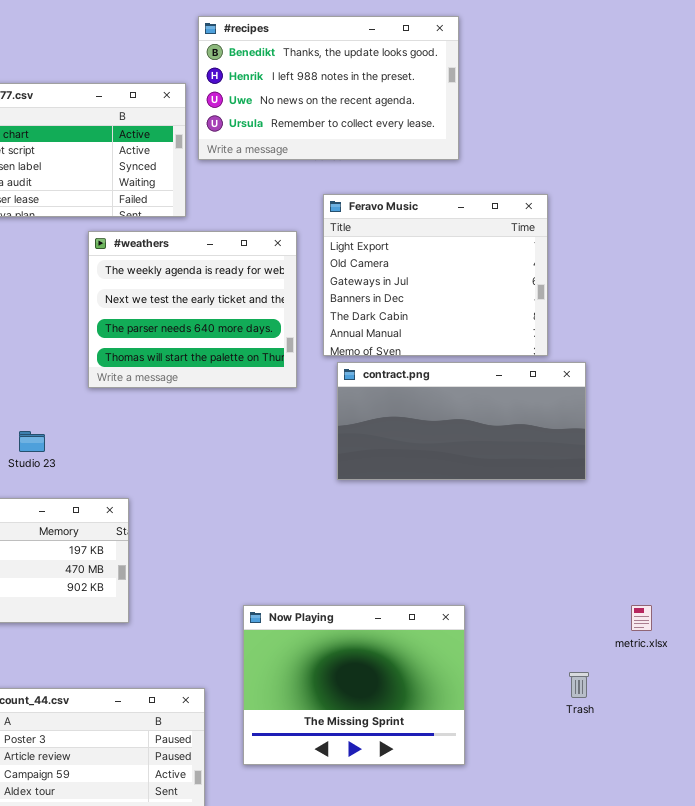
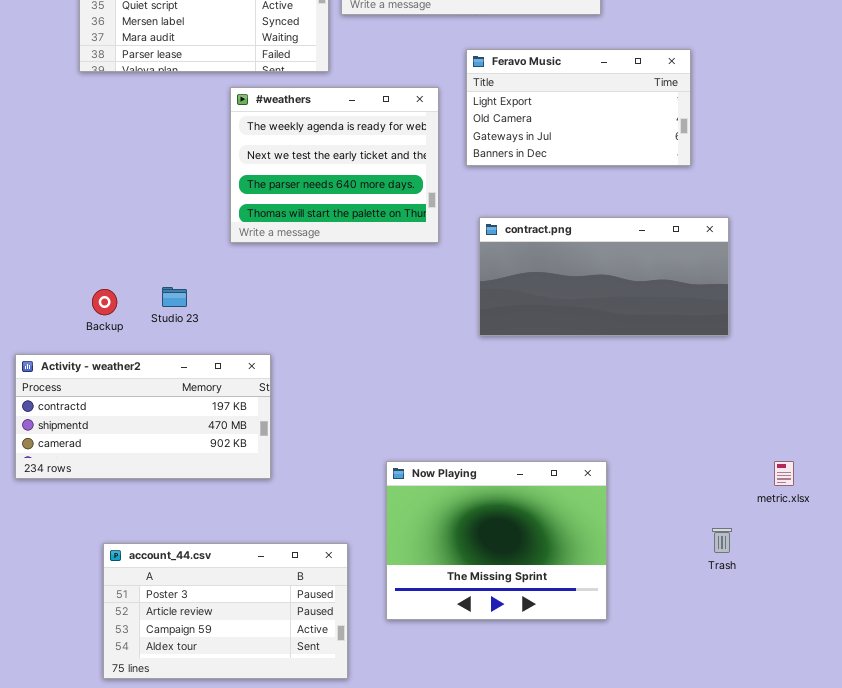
Feravo Music: [323,194,548,356] -> [466,49,691,166], resized

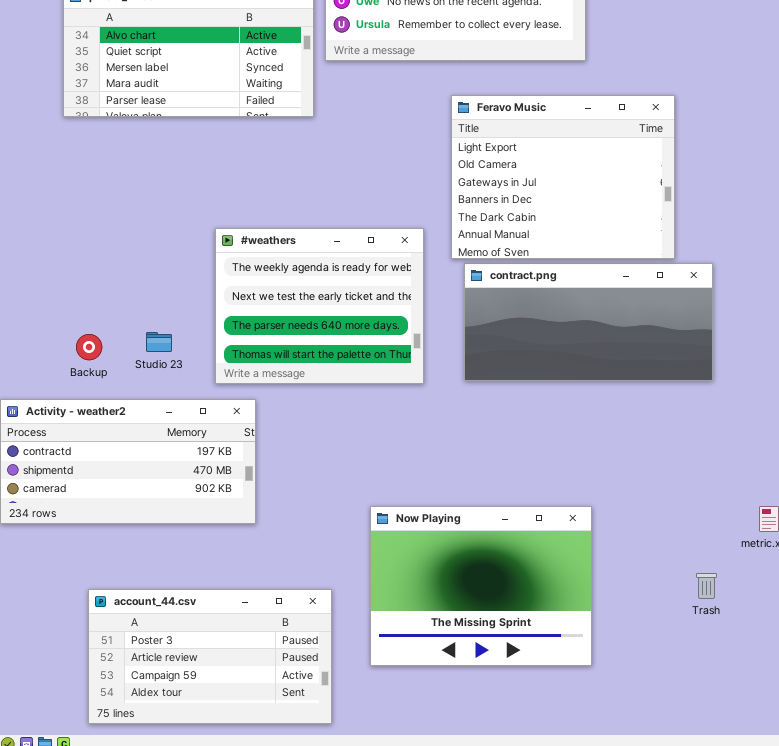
Feravo Music: [466,49,691,166] -> [451,95,675,259], resized
#weathers: [230,87,439,243] -> [215,228,424,384], moved

